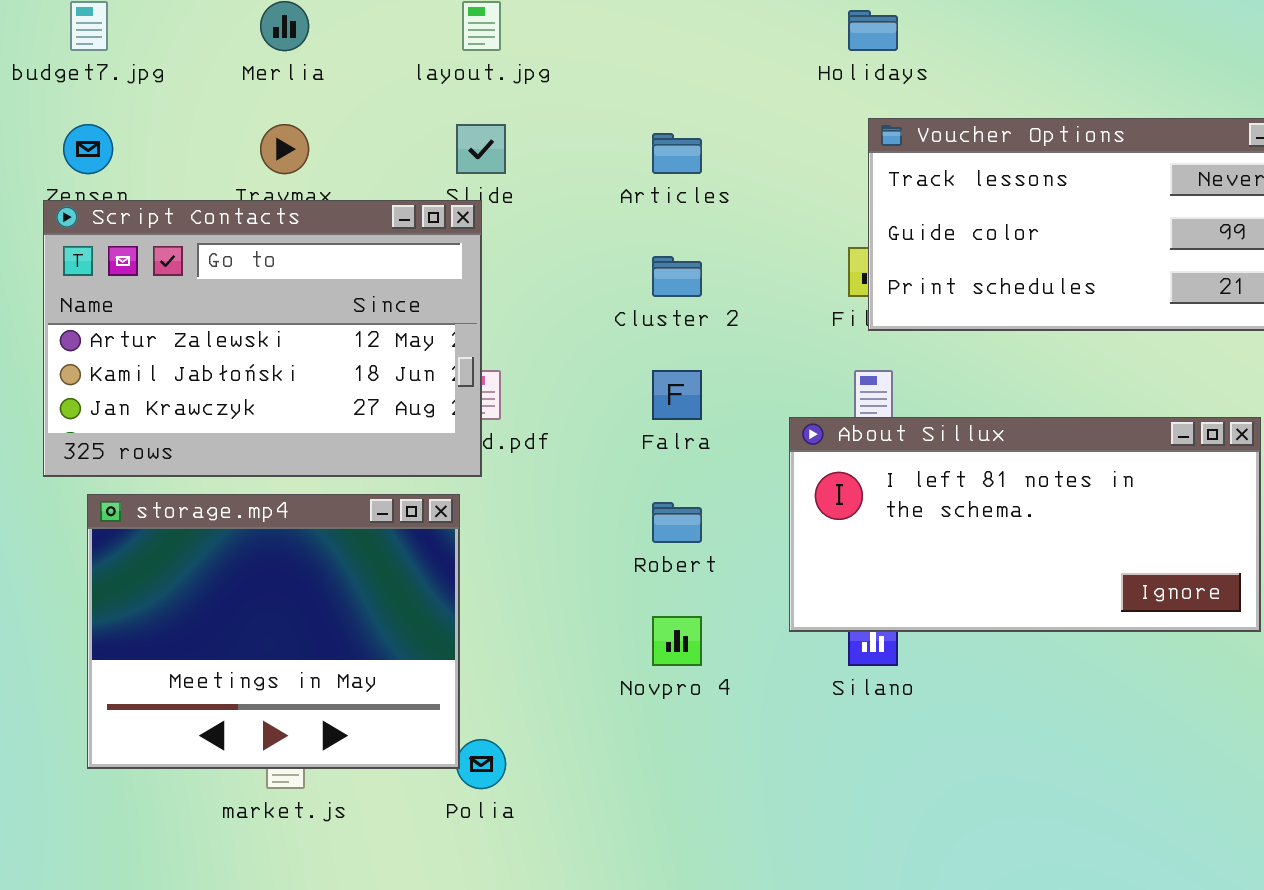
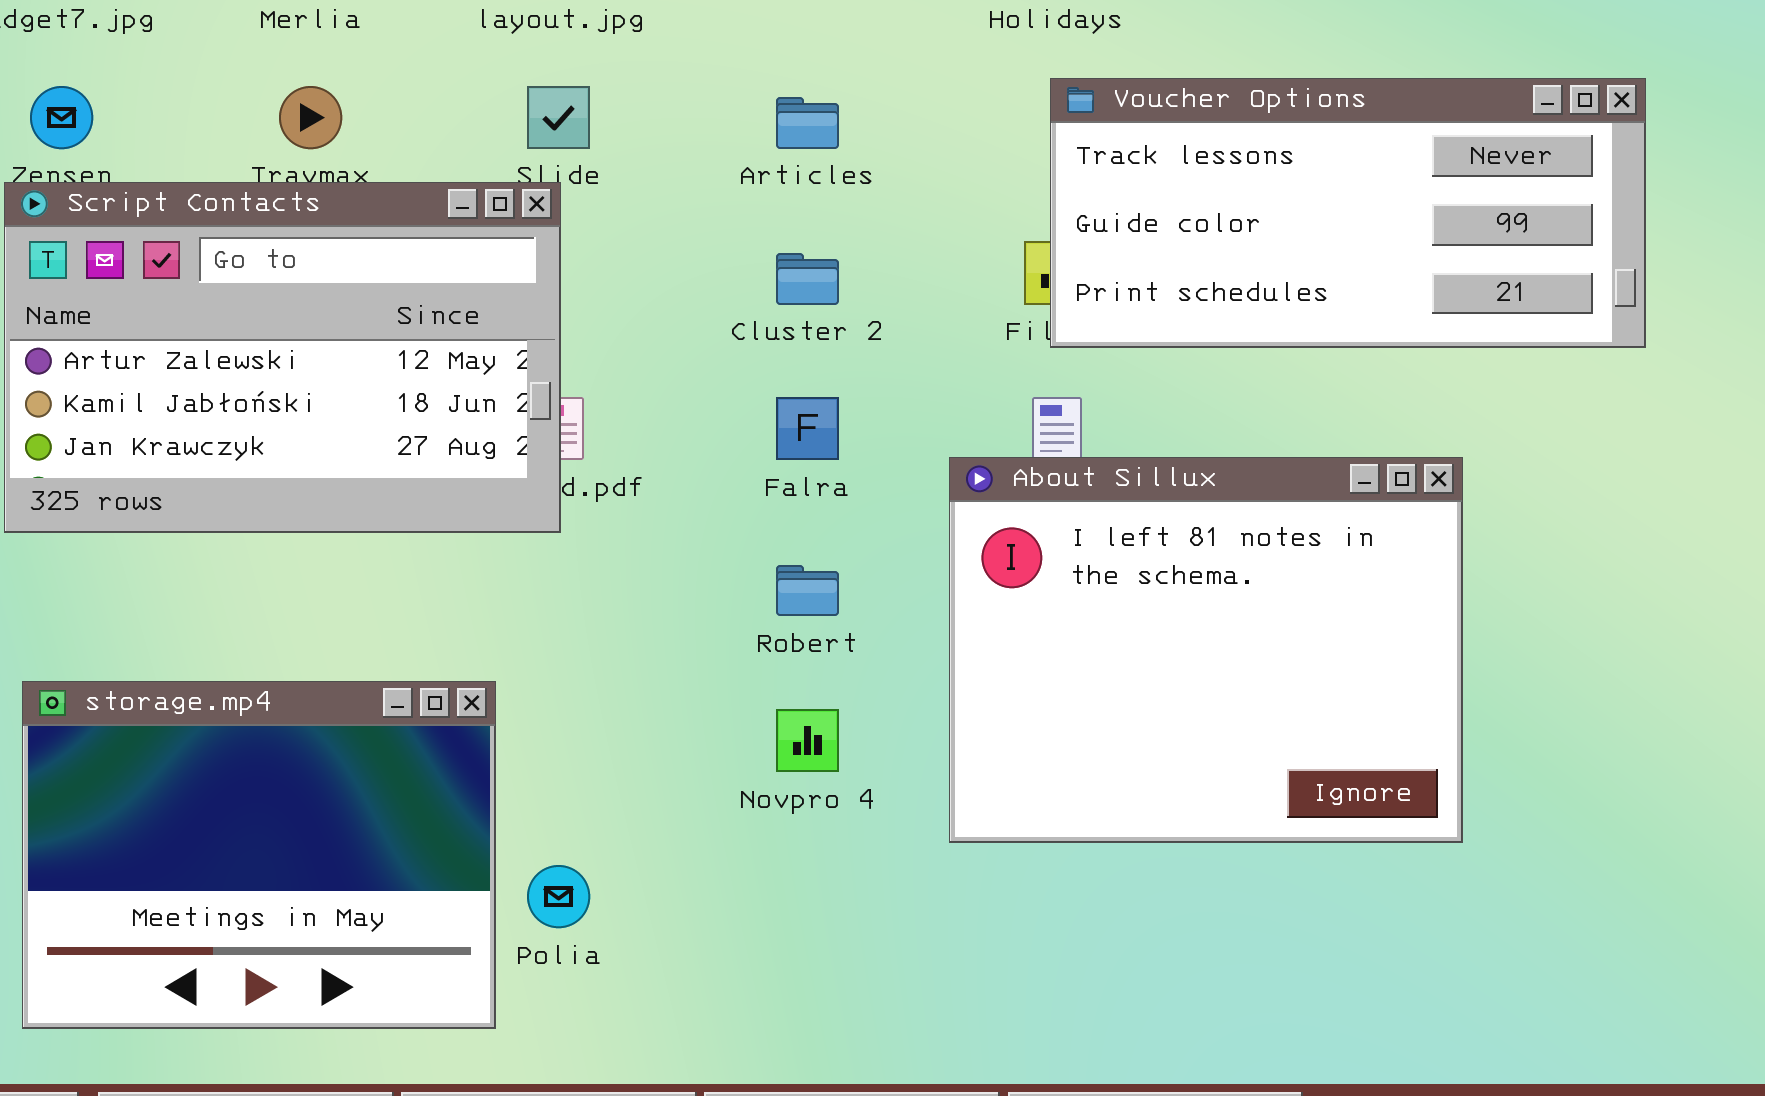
About Sillux: [789,417,1261,632] -> [949,457,1463,843], resized
storage.mp4: [87,494,460,769] -> [22,681,496,1029], moved

